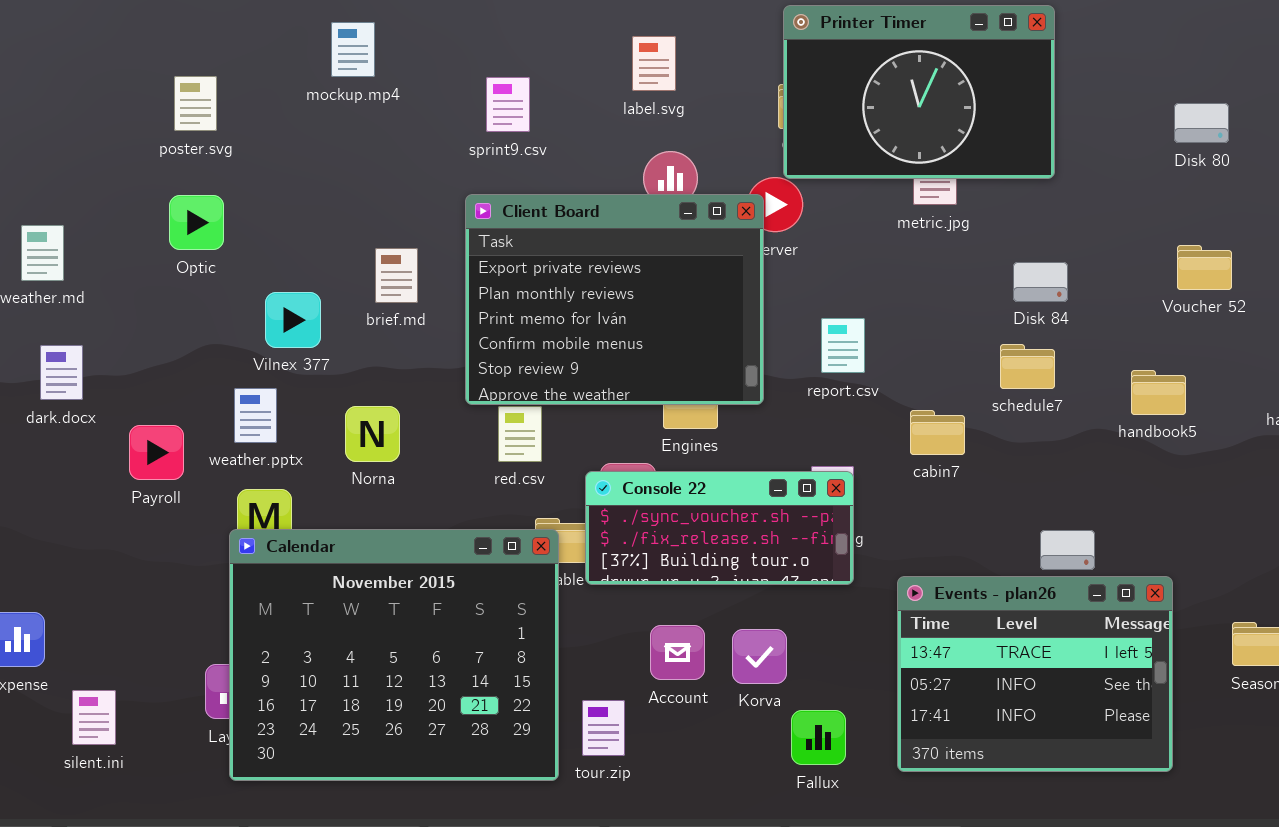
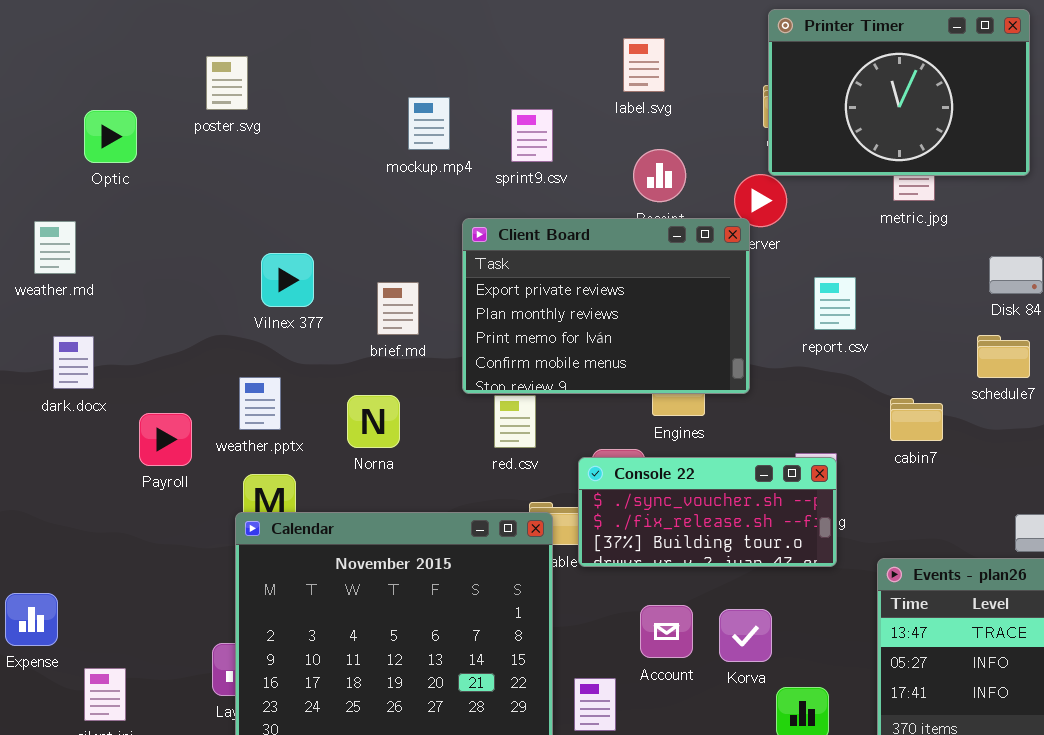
mockup.mp4: [331,22,375,77] -> [408,97,450,150], moved
poster.svg: [174,76,217,131] -> [206,56,248,110], moved
sprint9.csv: [486,77,530,132] -> [511,109,553,162], moved
Client Board: [465,194,764,405] -> [462,218,750,394], resized
Optic: [169,195,224,250] -> [84,110,137,163], moved
brief.md: [375,248,418,303] -> [377,282,419,335], moved
Vilnex 377: [265,292,321,348] -> [261,253,314,307], moved
report.csv: [821,318,865,373] -> [814,277,856,330], moved

